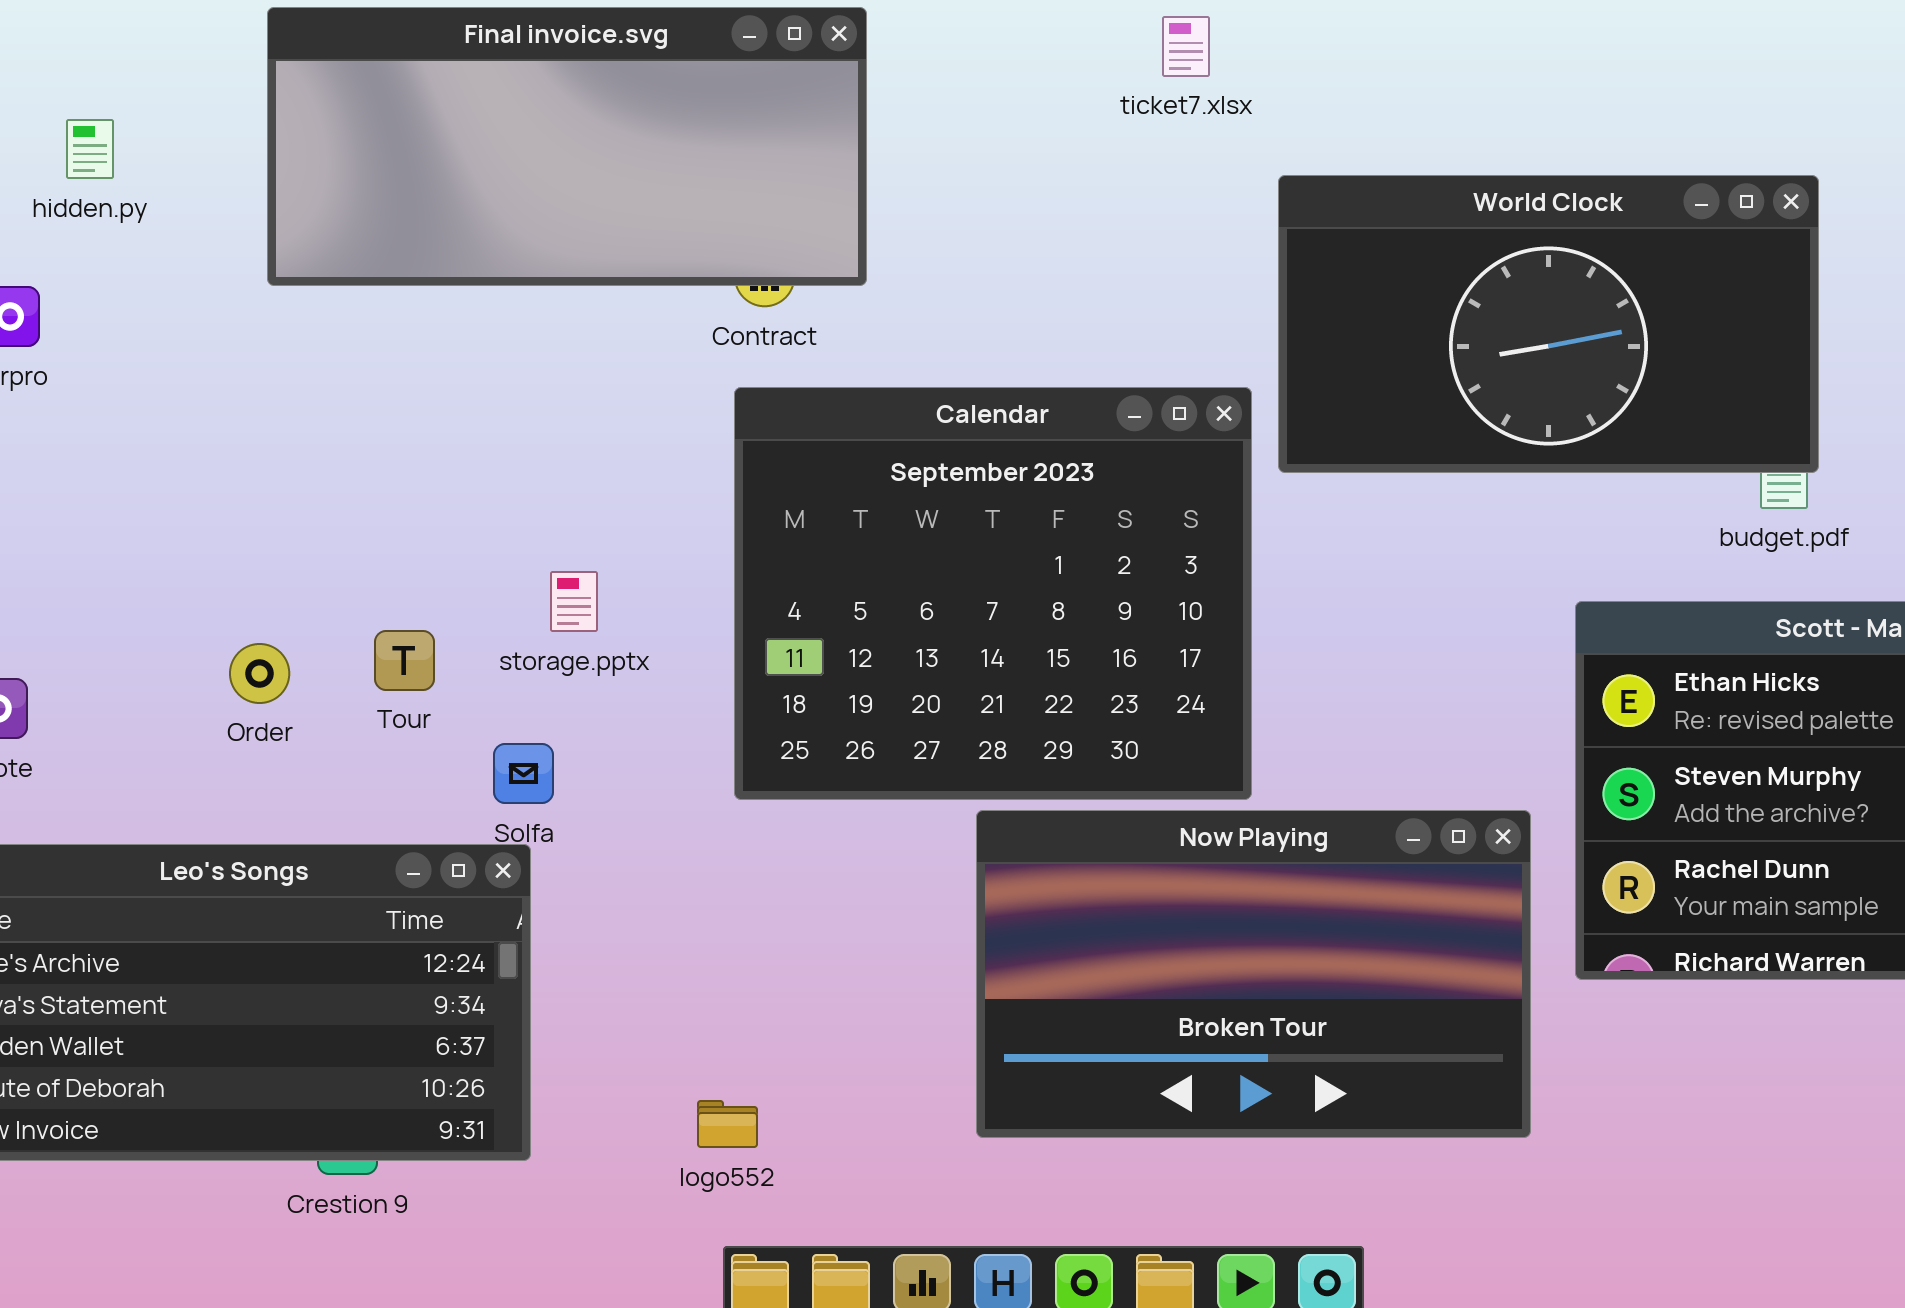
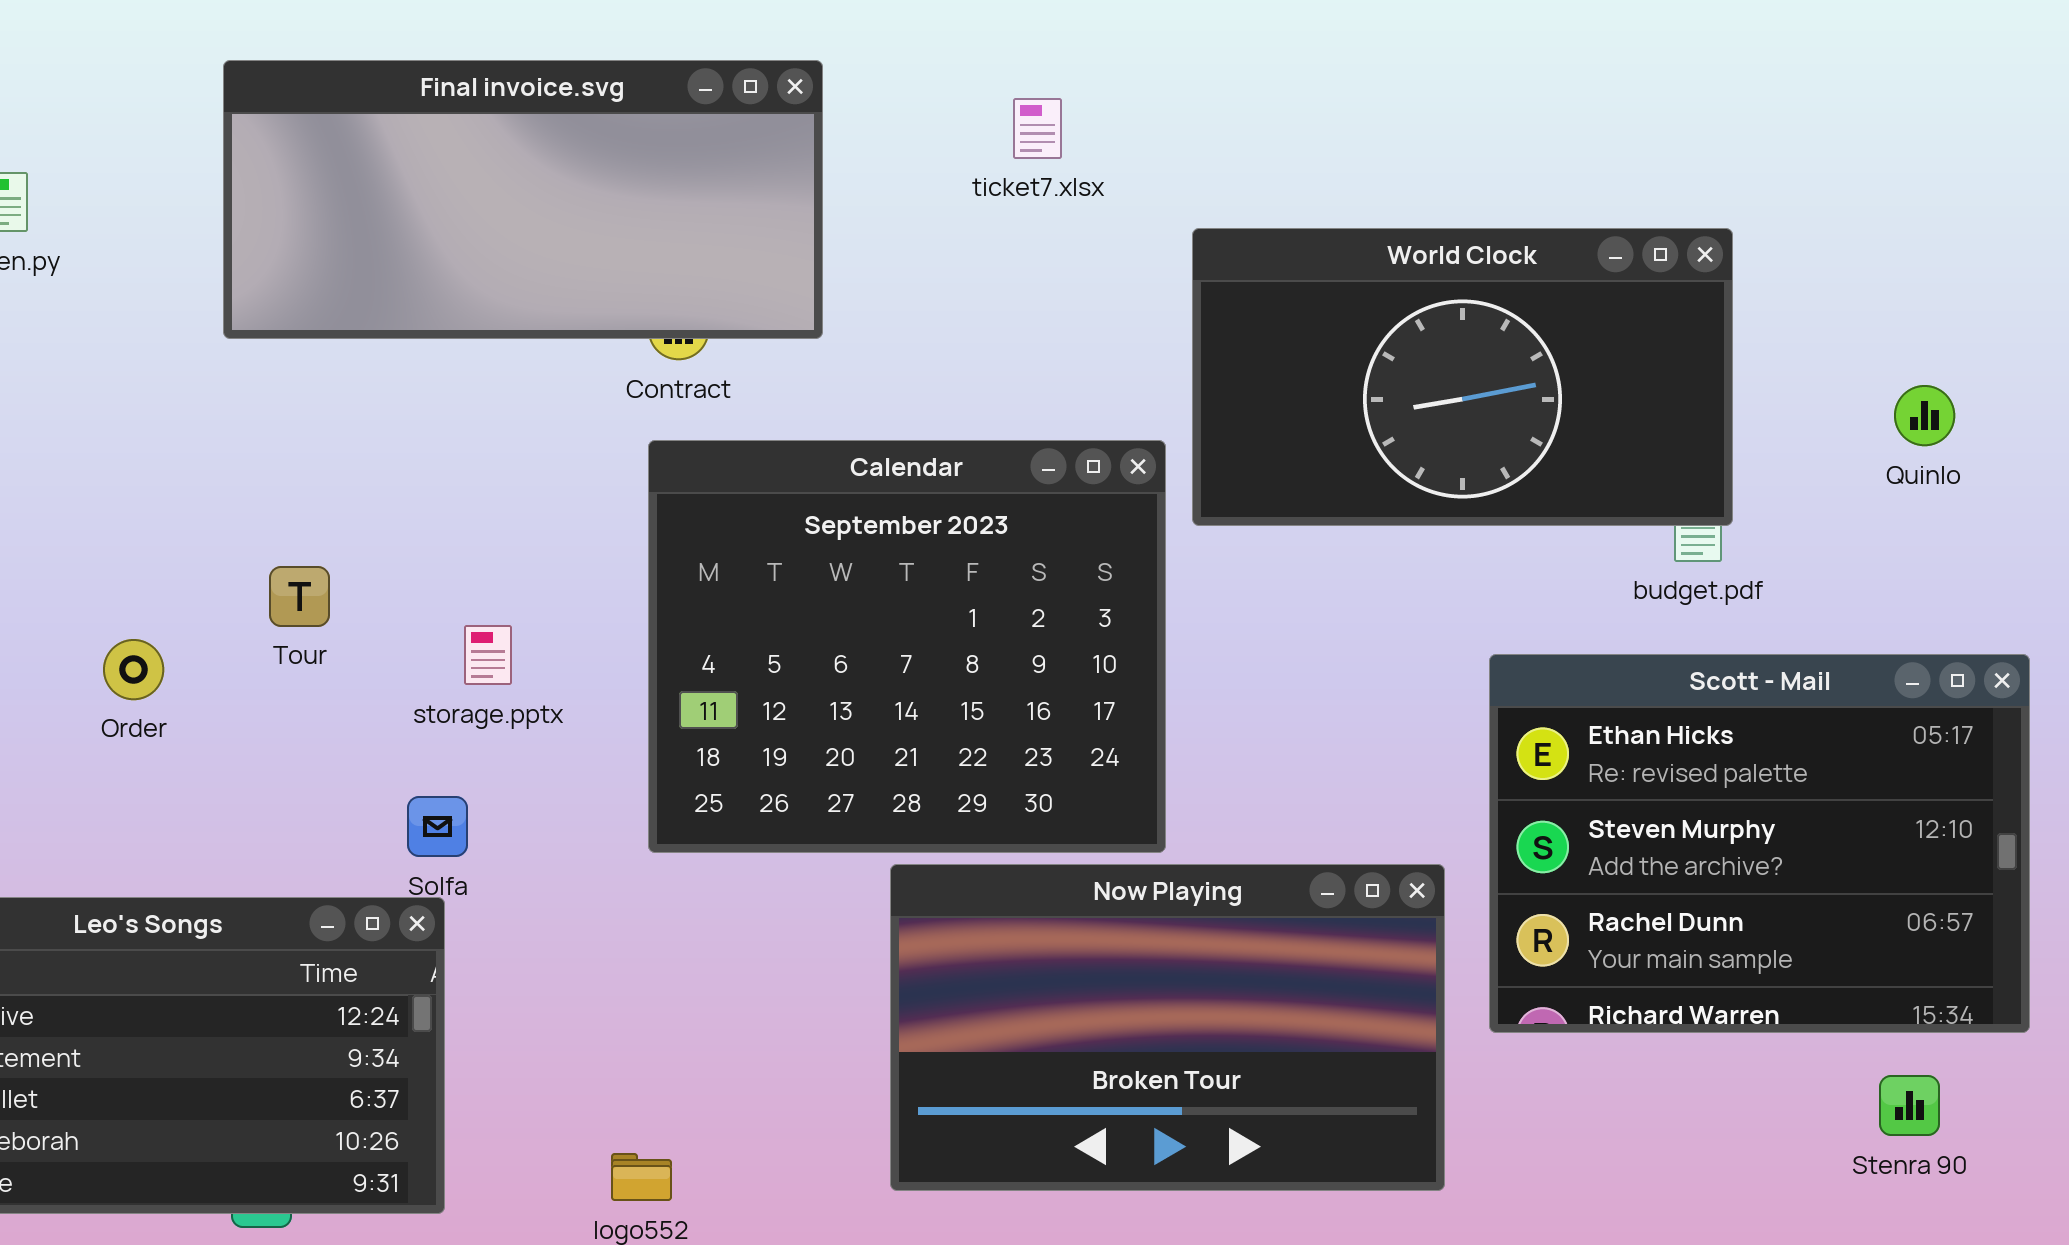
Final invoice.svg: [267,7,867,286] -> [223,60,823,339], moved
ticket7.xlsx: [1162,16,1210,77] -> [1013,98,1062,159], moved
Tour: [374,630,435,691] -> [269,566,330,627], moved
Order: [229,643,290,704] -> [103,639,164,700], moved

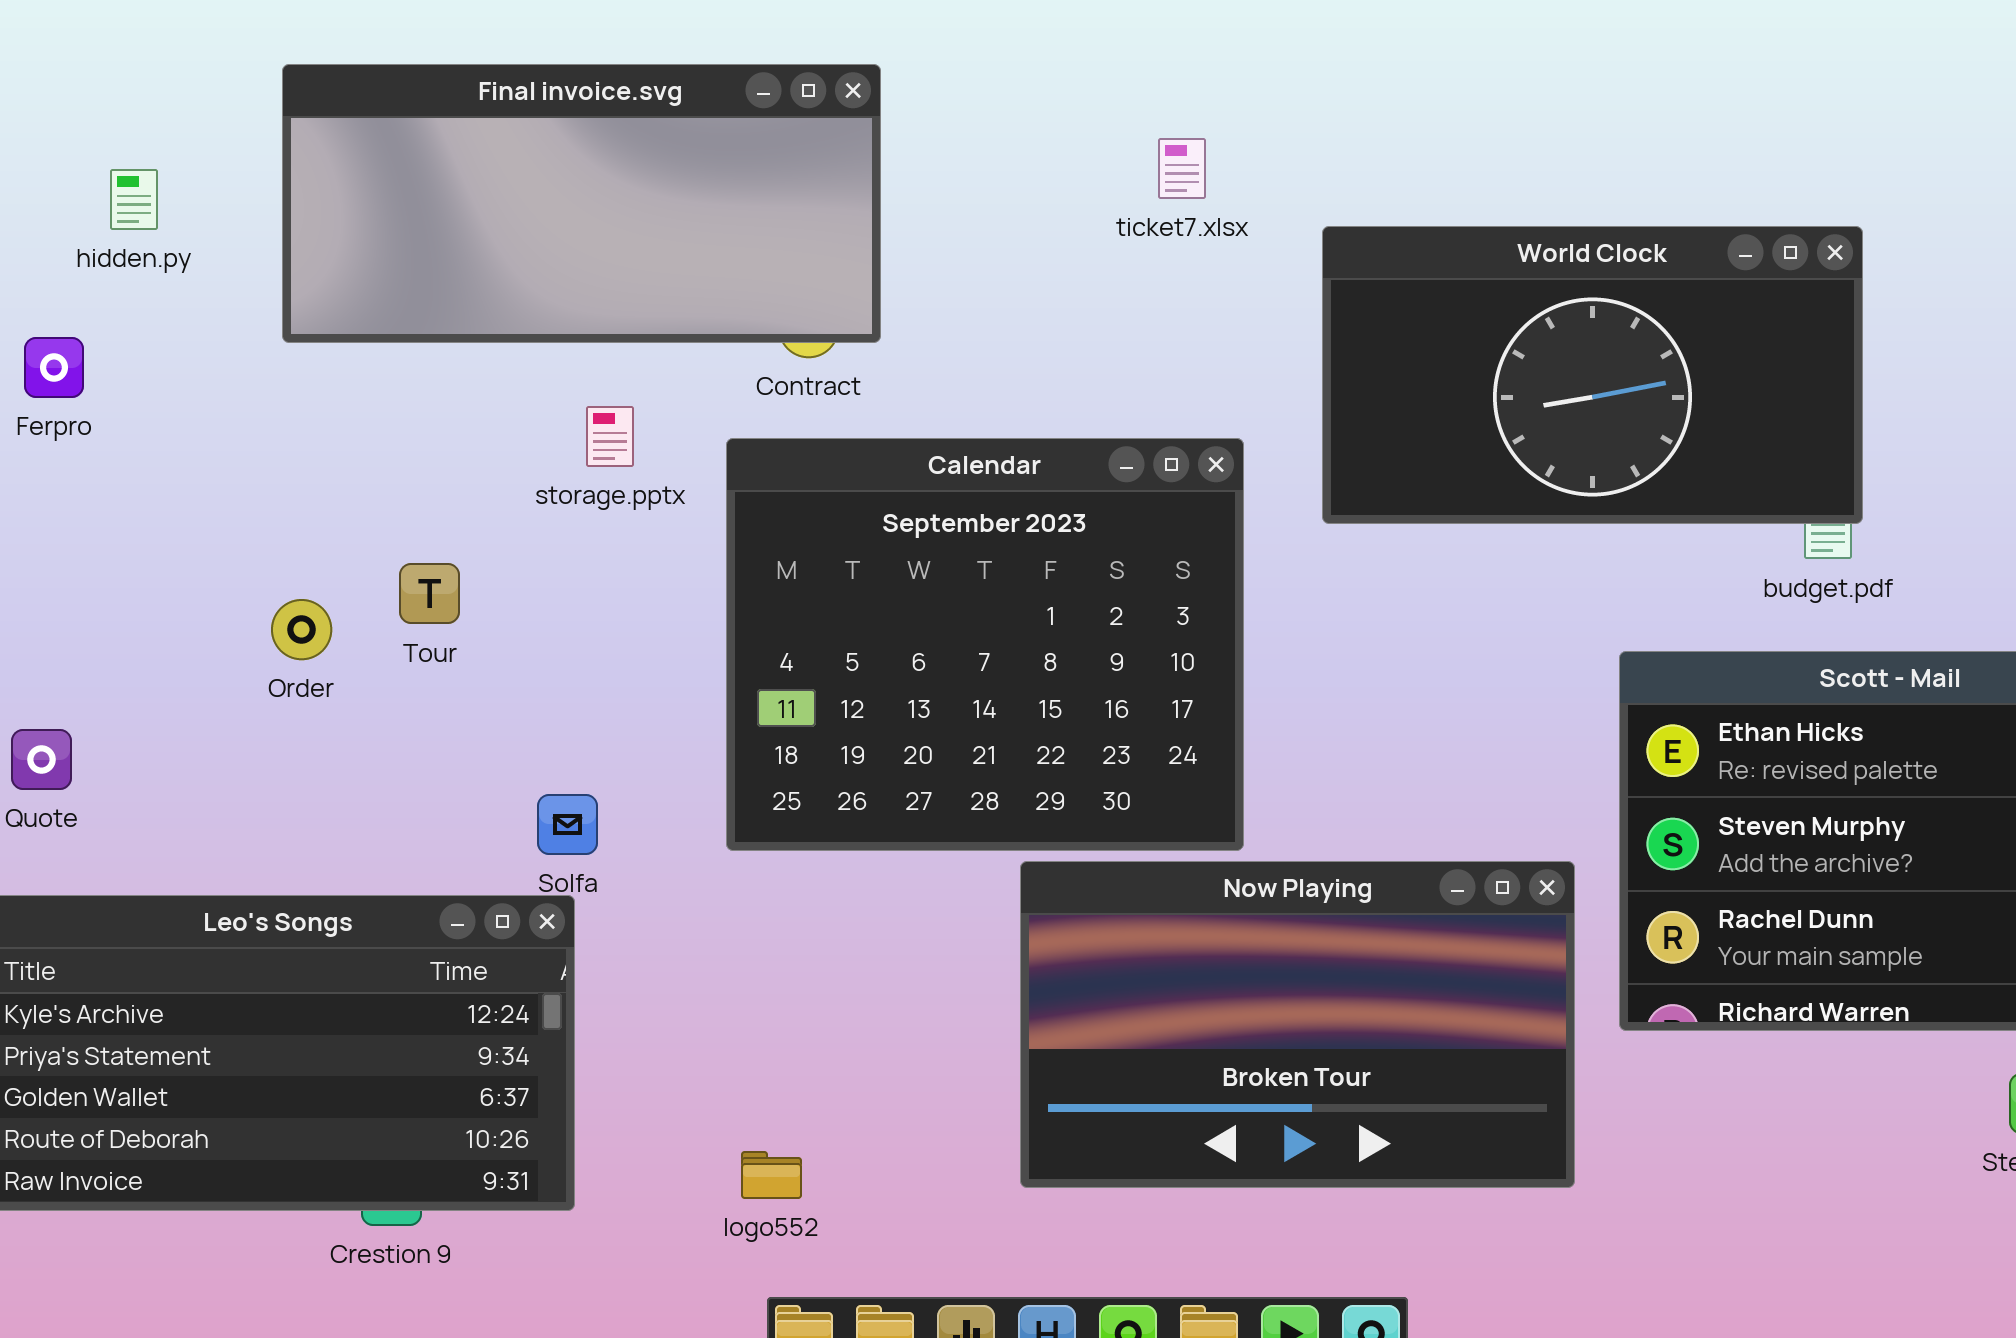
Final invoice.svg: [223,60,823,339] -> [282,64,881,343], moved
ticket7.xlsx: [1013,98,1062,159] -> [1158,138,1206,199], moved
Calendar: [648,440,1166,853] -> [726,438,1244,851], moved
storage.pptx: [464,625,512,685] -> [586,406,634,467], moved
Order: [103,639,164,700] -> [271,599,332,660], moved

